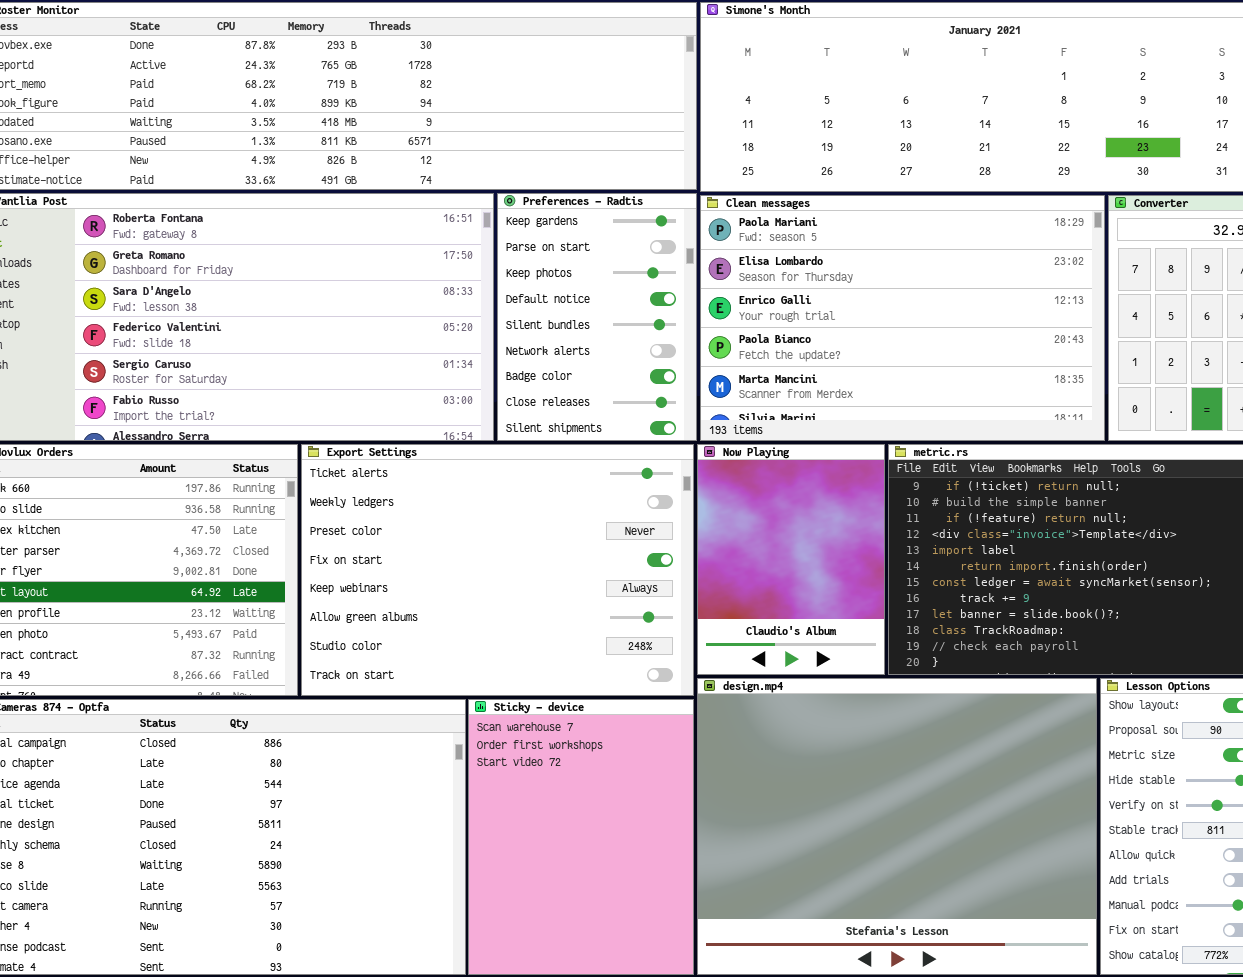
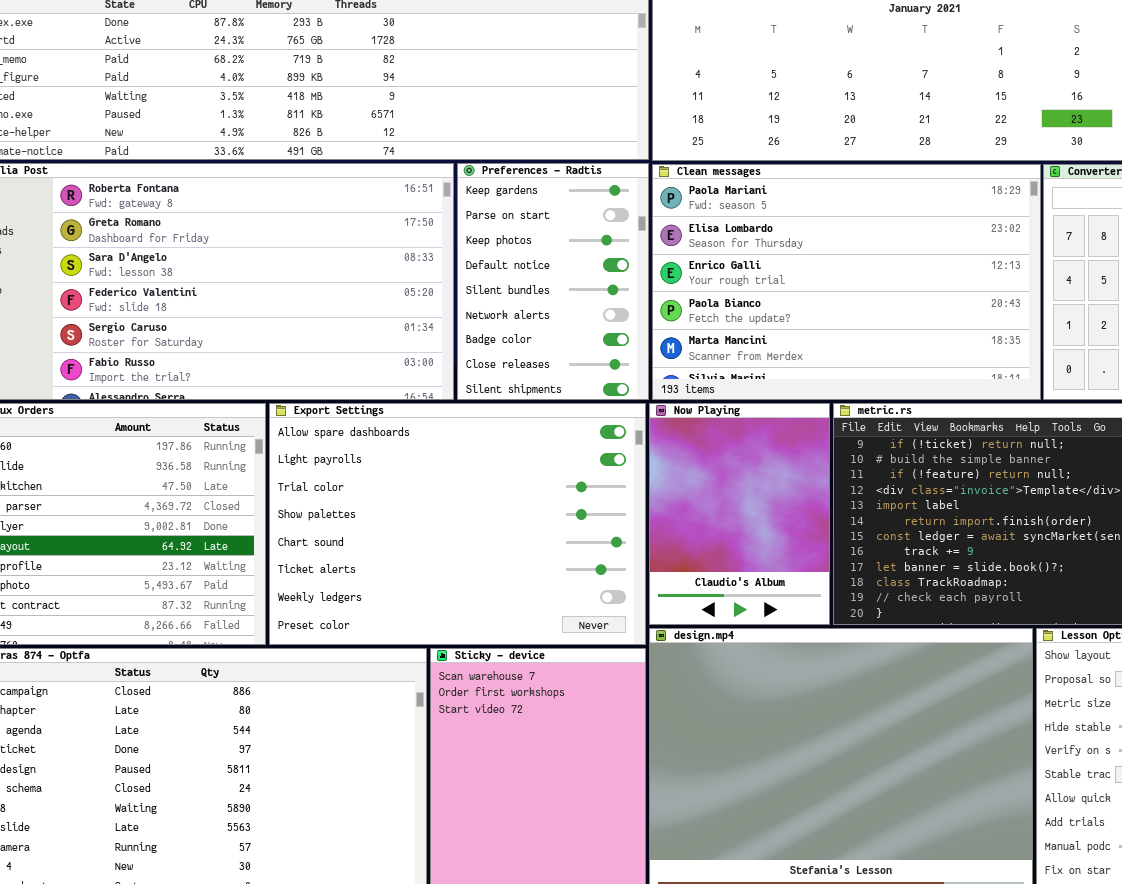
Export Settings: [301,444,694,696] -> [269,403,646,645], scrolled up 5 rows

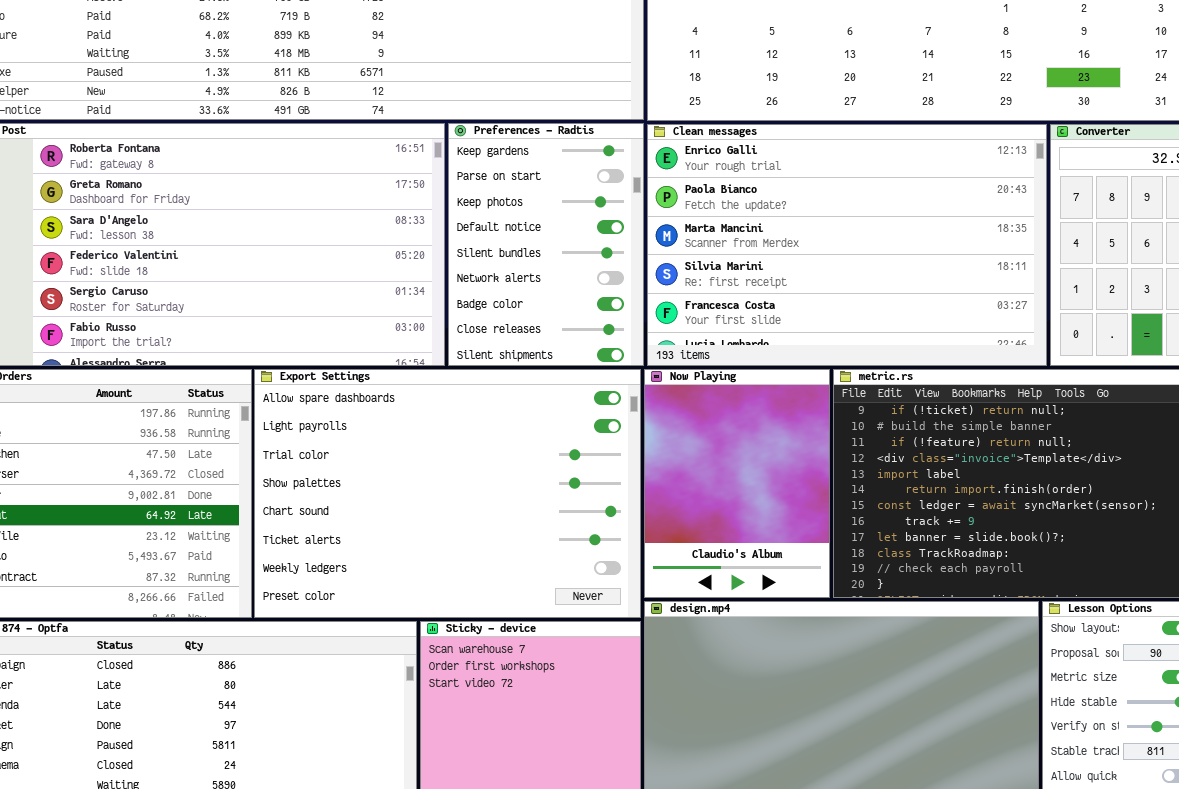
Clean messages: [652,164,1041,400] -> [647,124,1047,366], scrolled down 2 rows

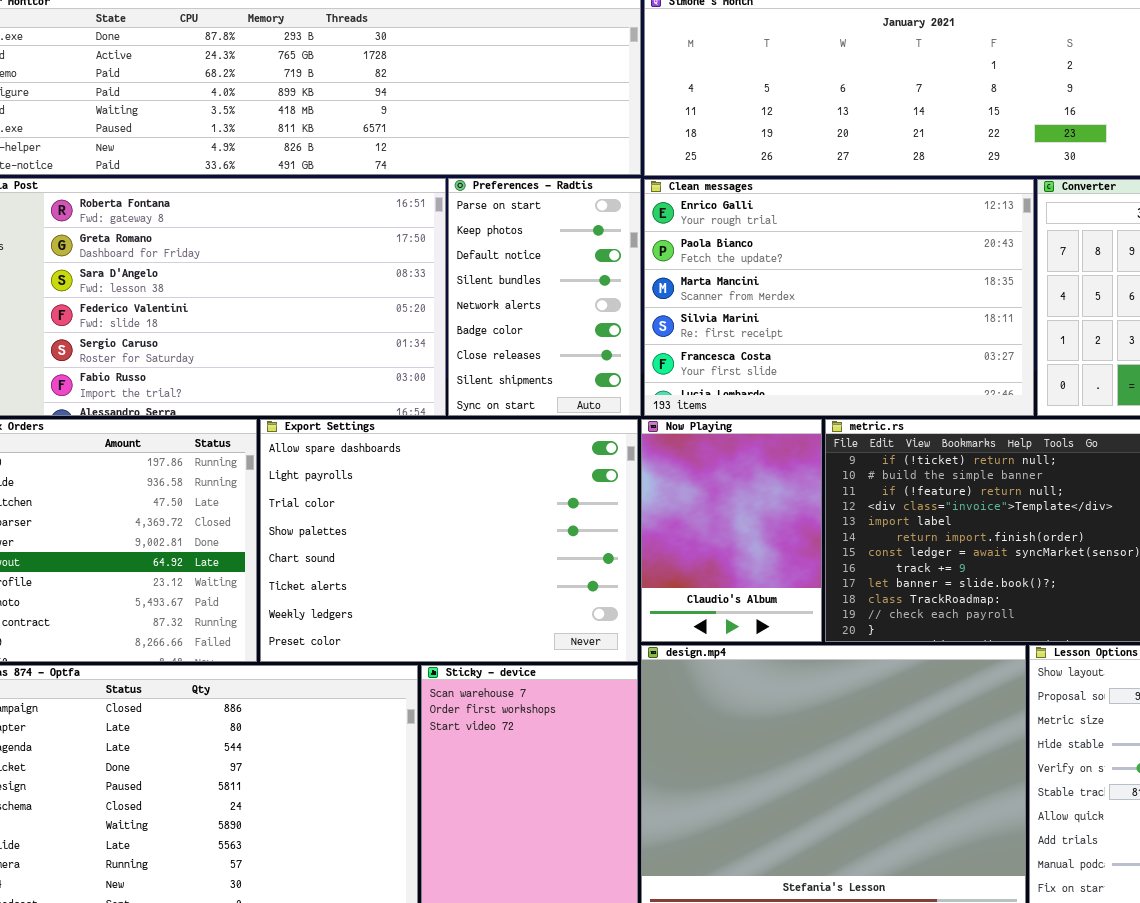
Preferences - Radtis: [448,123,644,366] -> [448,178,641,416], scrolled down 1 row

